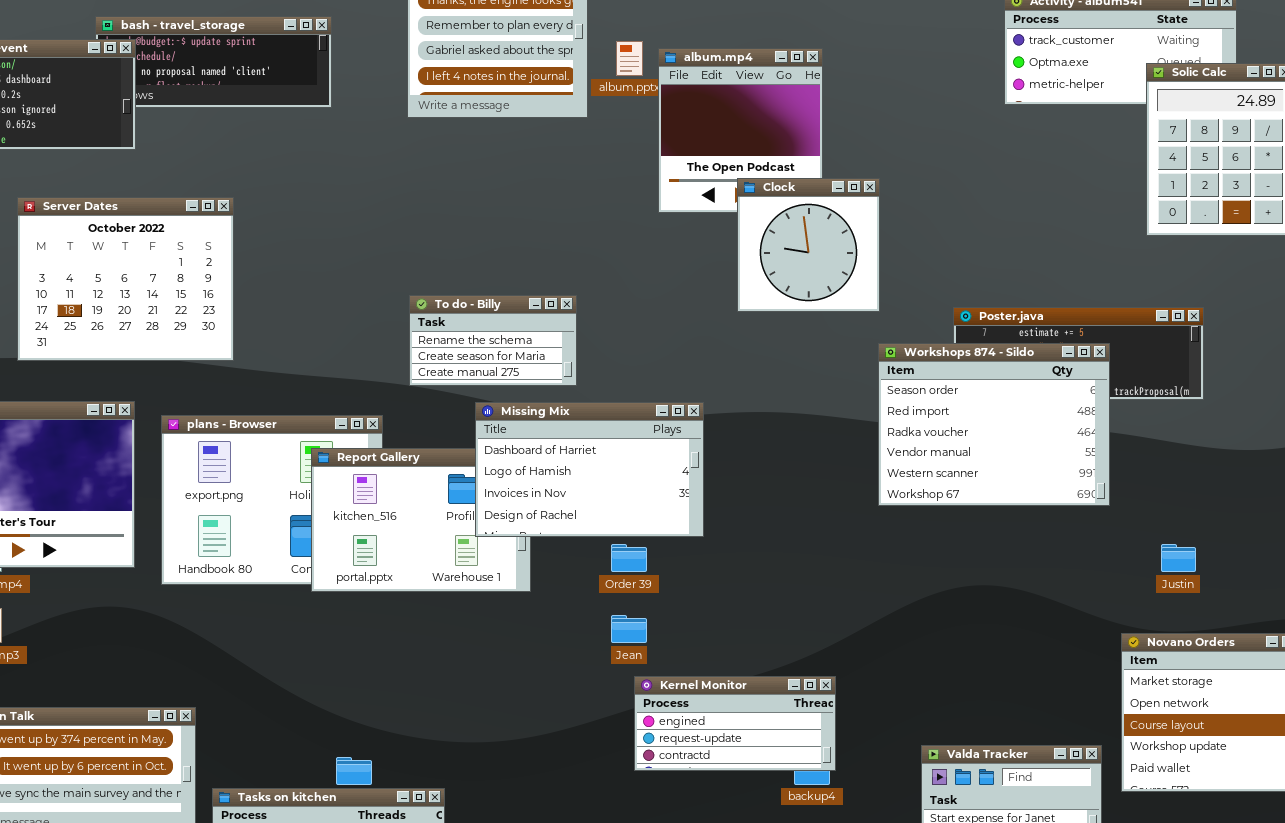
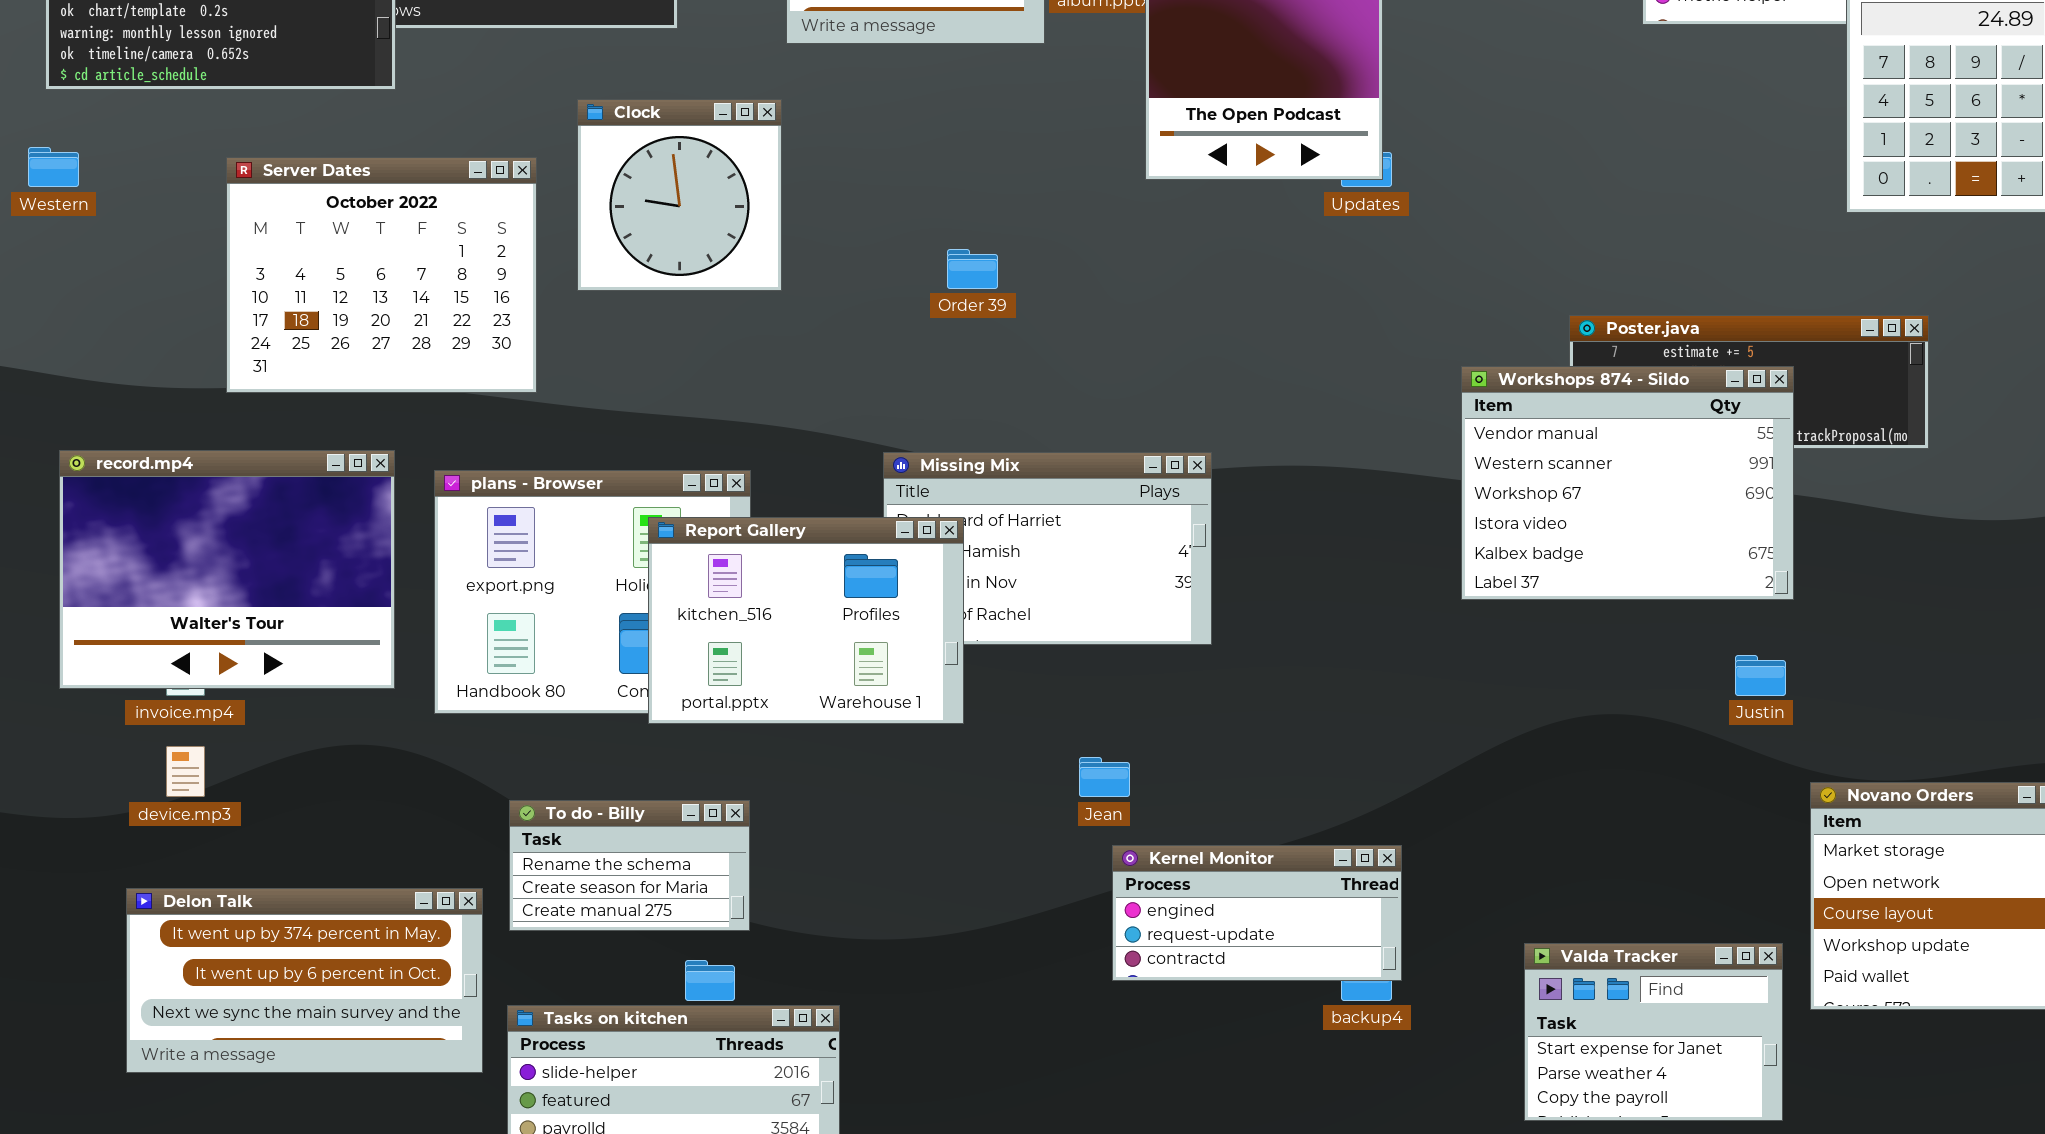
Clock: [737,178,880,312] -> [577,99,782,291], moved
To do - Billy: [409,295,577,386] -> [509,800,750,931], moved
Workshops 874 - Sildo: [878,343,1110,506] -> [1461,366,1794,600], scrolled down 3 rows
Report Gallery: [311,448,531,592] -> [648,517,964,724], raised
Order 39: [611,544,647,572] -> [947,249,998,289], moved
Justin: [1161,544,1196,572] -> [1735,655,1786,696], moved

